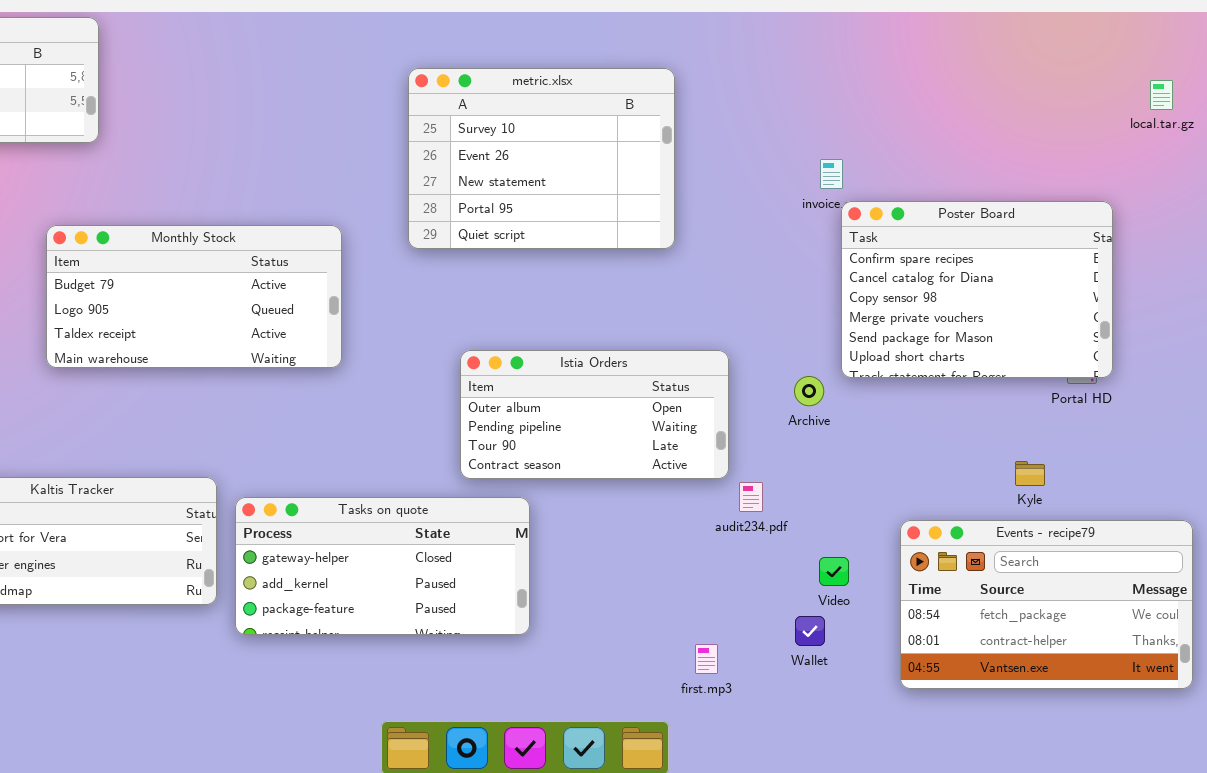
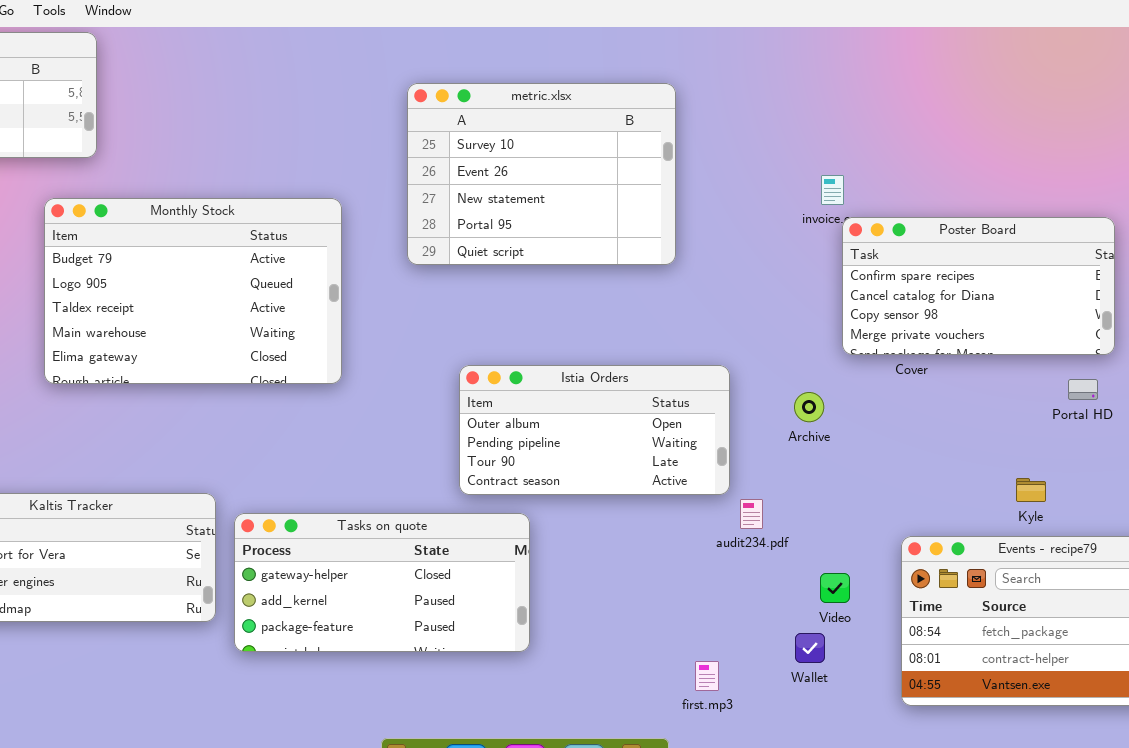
Poster Board: [841,201,1113,378] -> [842,217,1115,355], resized
Monthly Stock: [46,225,342,368] -> [44,198,342,384], resized

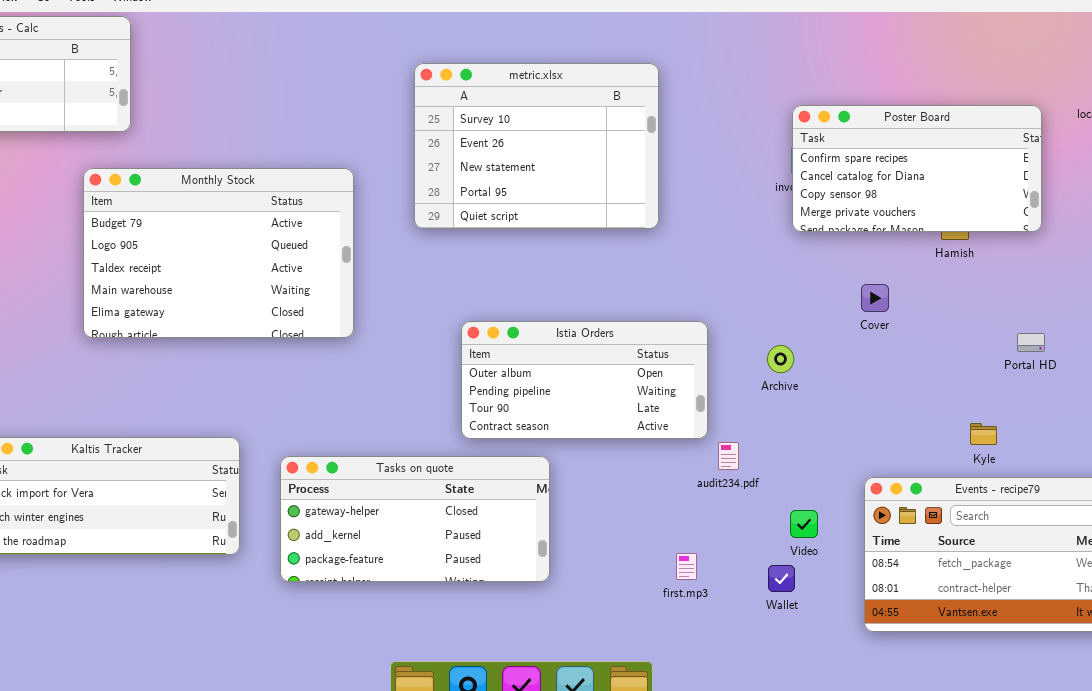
Poster Board: [842,217,1115,355] -> [792,105,1042,232], moved
Tasks on quote: [234,513,530,652] -> [280,456,550,582], moved
first.mp3: [695,661,719,691] -> [676,553,697,580], moved

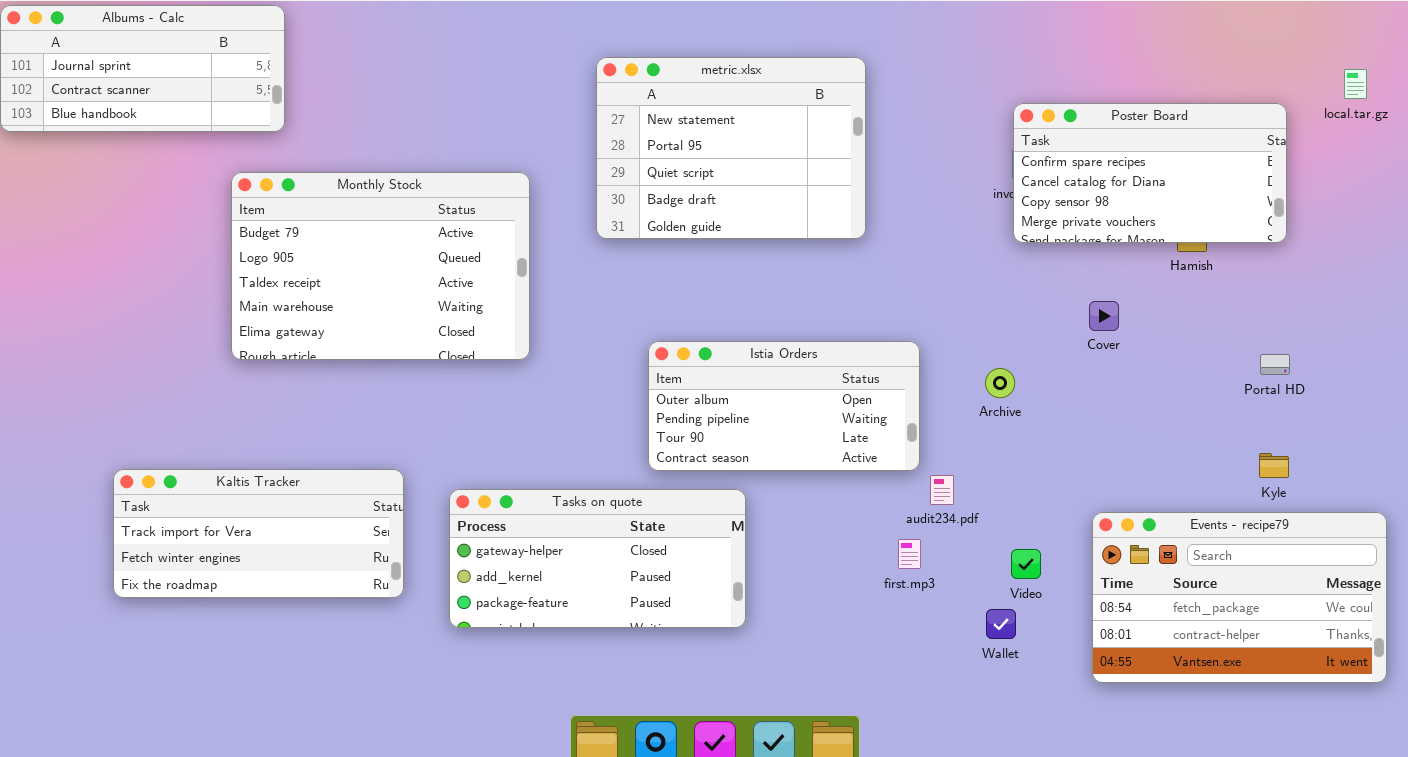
metric.xlsx: [414,63,659,229] -> [596,57,866,239], scrolled down 2 rows
Kyle: [970,423,997,445] -> [1259,453,1289,478], moved
first.mp3: [676,553,697,580] -> [898,539,921,569], moved

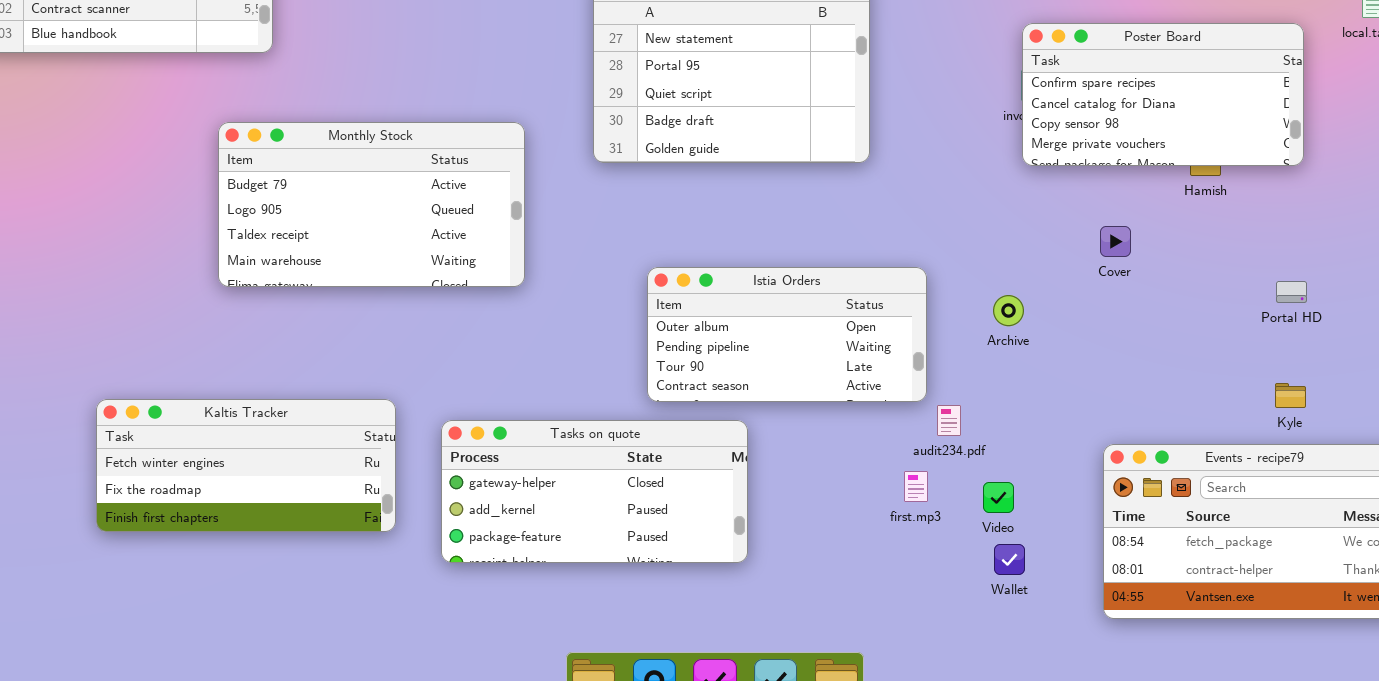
Monthly Stock: [231,172,530,360] -> [218,122,525,287], resized
Kaltis Tracker: [113,469,404,598] -> [96,399,396,532], scrolled down 1 row
Video: [1011,549,1041,579] -> [983,482,1014,513], moved

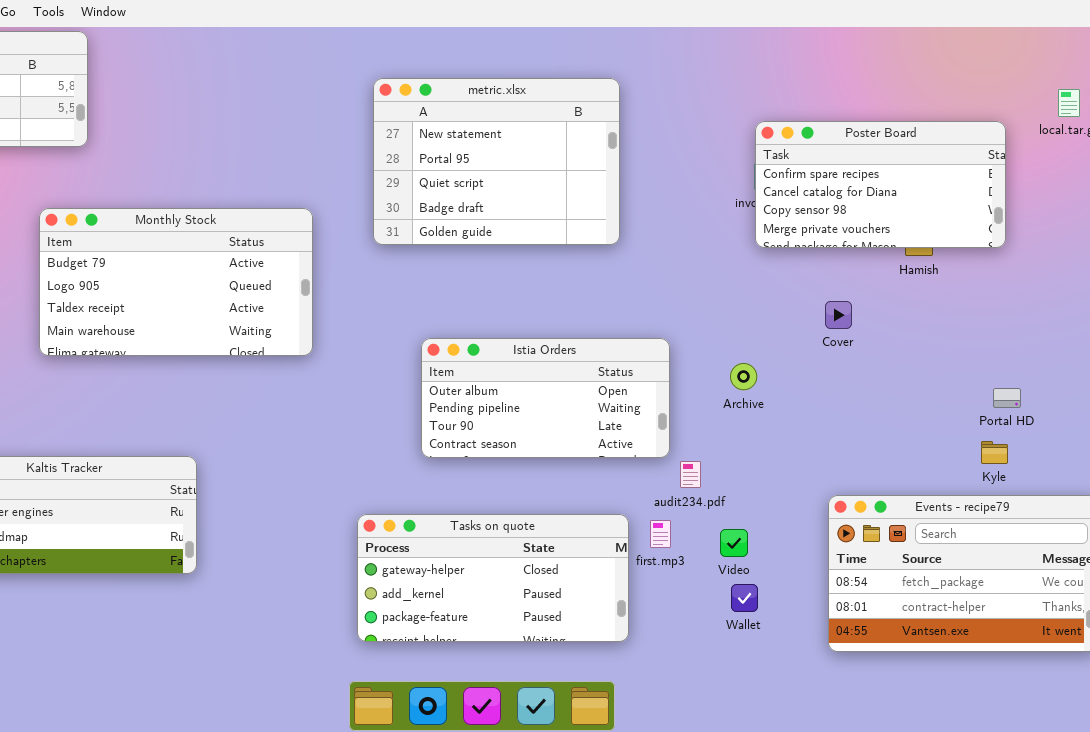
Portal HD: [1276,281,1307,303] -> [993,388,1021,408], moved
Tasks on quote: [441,420,748,563] -> [357,514,629,642], moved

